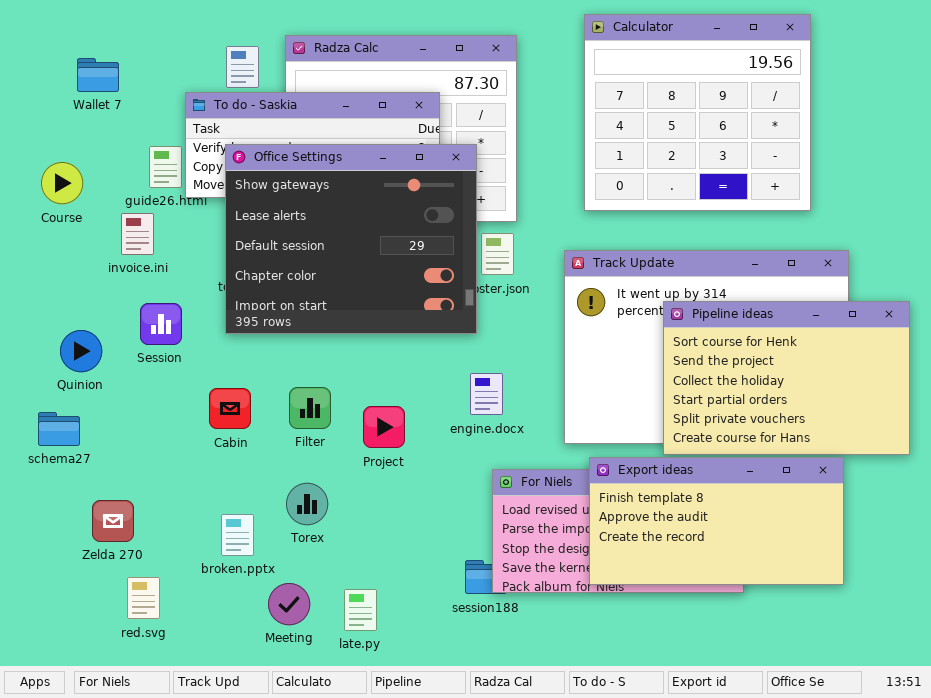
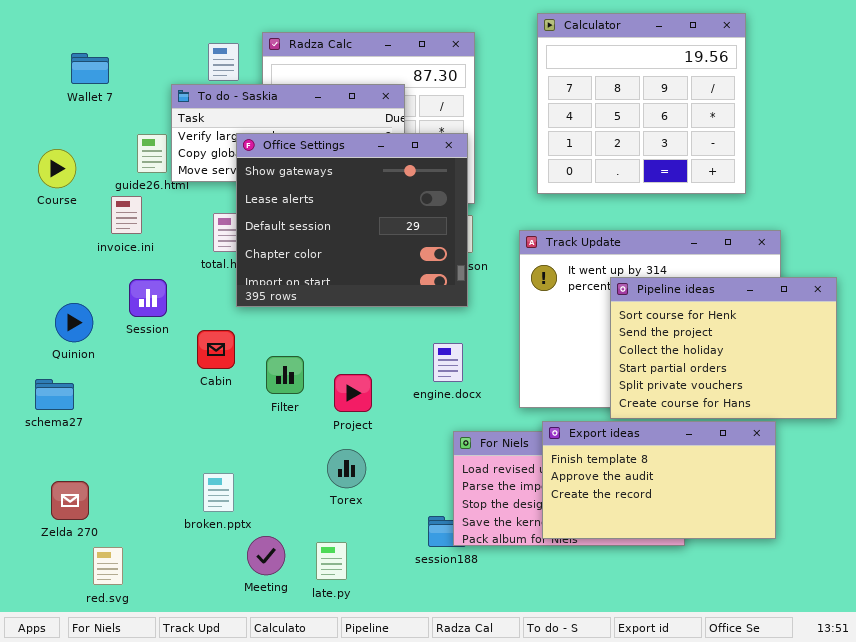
Office Settings: [225,144,477,334] -> [236,133,468,307], moved
Cabin: [209,388,251,429] -> [197,330,235,369], moved
Torex: [286,483,328,525] -> [327,449,366,488], moved
Zelda 270: [92,500,134,542] -> [51,481,89,520], moved
red.svg: [127,577,160,619] -> [93,547,123,585], moved

